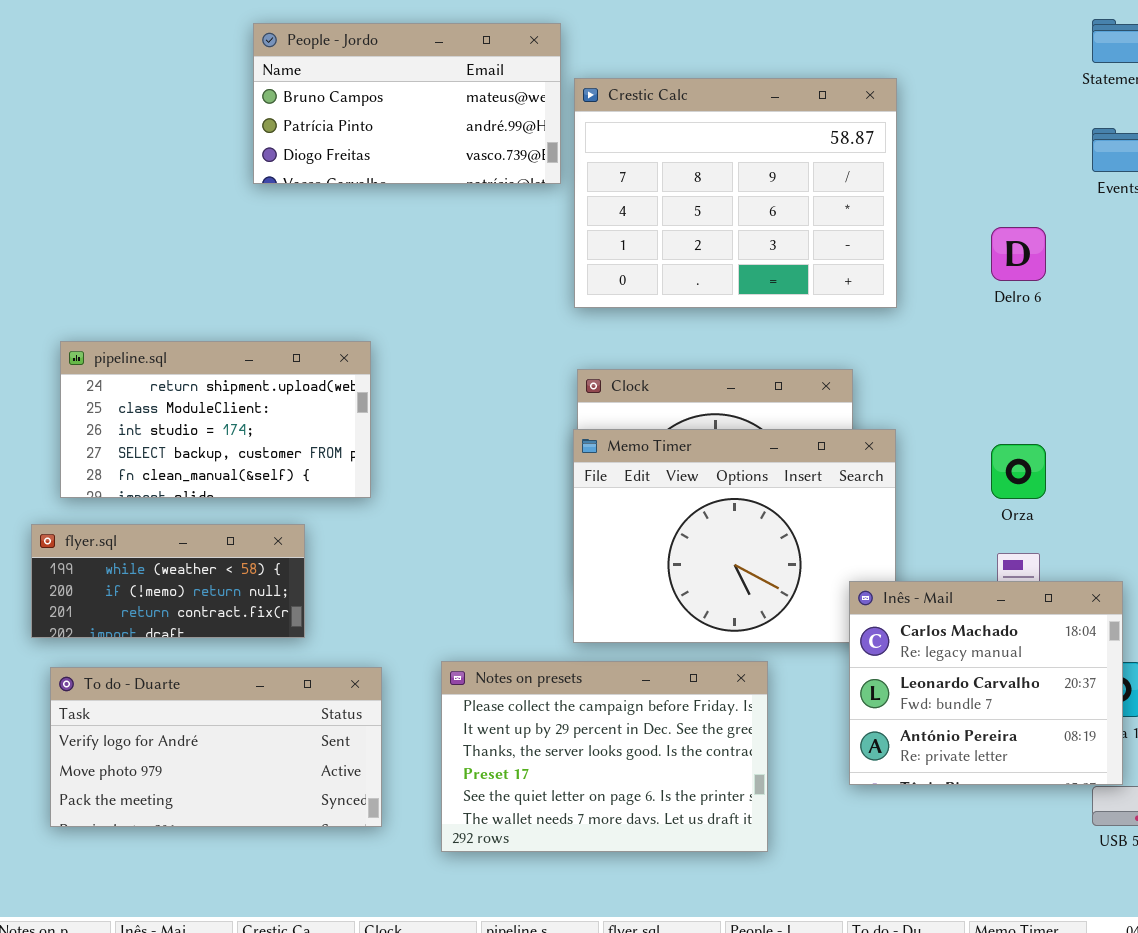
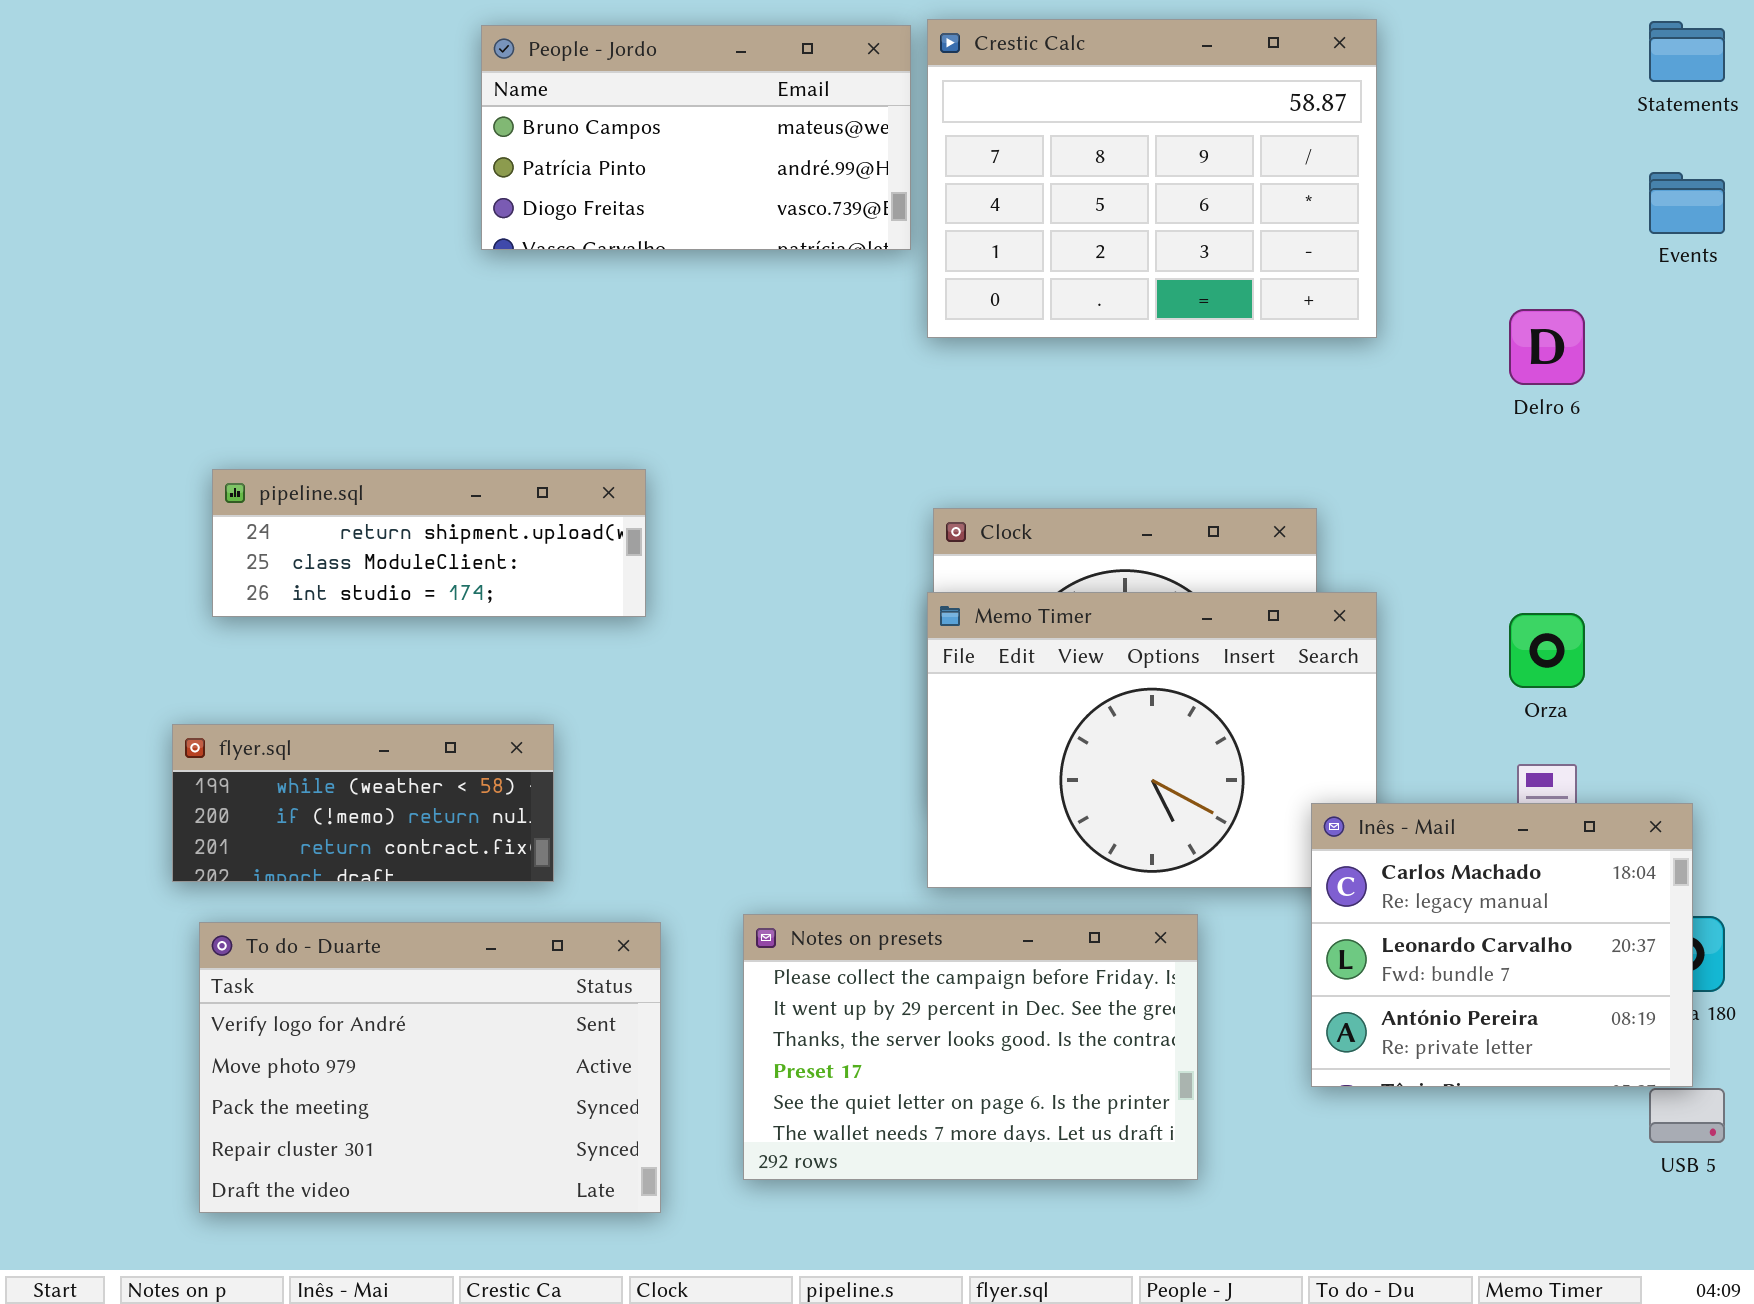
Crestic Calc: [574,78,897,308] -> [927,19,1377,338], moved
pipeline.sql: [60,341,371,498] -> [212,469,646,617], resized
To do - Duarte: [50,667,382,827] -> [199,922,661,1213], resized

